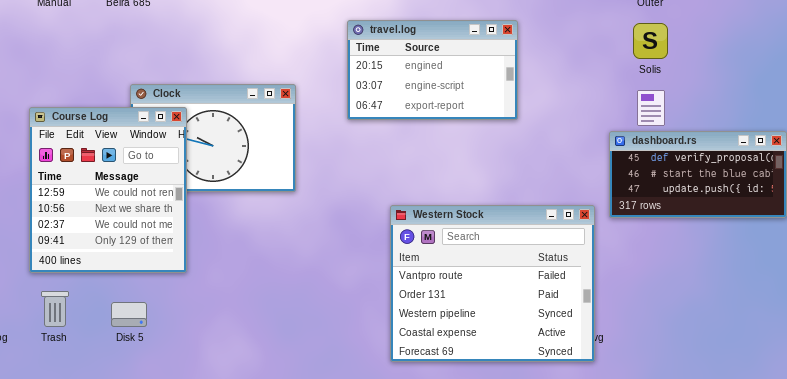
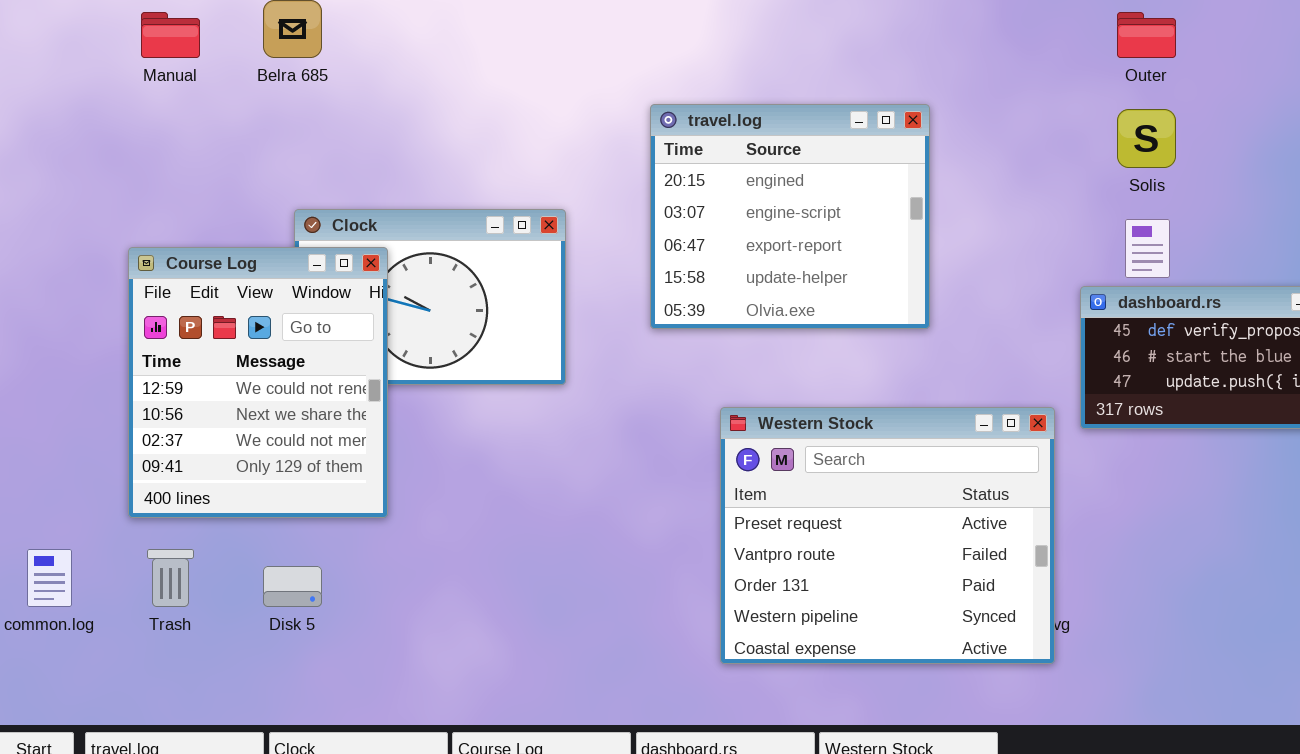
travel.log: [347,20,518,120] -> [650,104,930,329], resized
Western Stock: [390,205,595,362] -> [720,407,1055,664], scrolled up 1 row

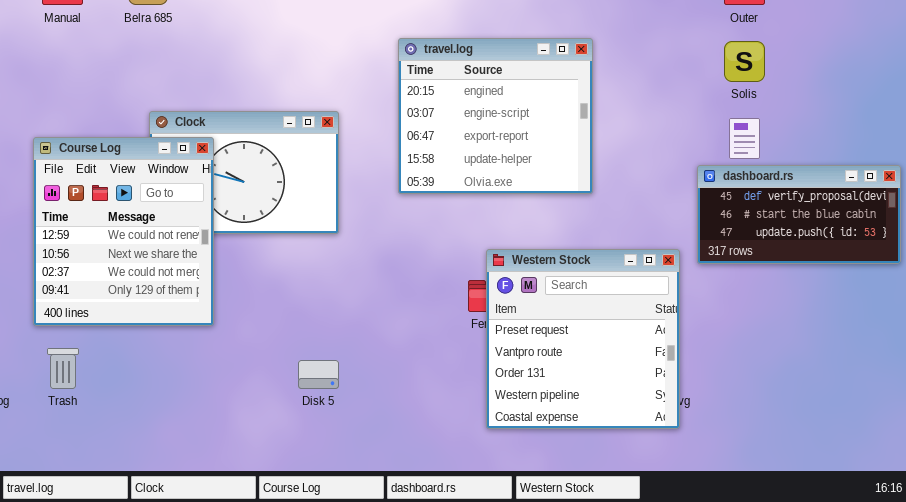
Western Stock: [720,407,1055,664] -> [486,249,680,429], resized
Disk 5: [263,566,322,607] -> [298,360,339,389], moved

